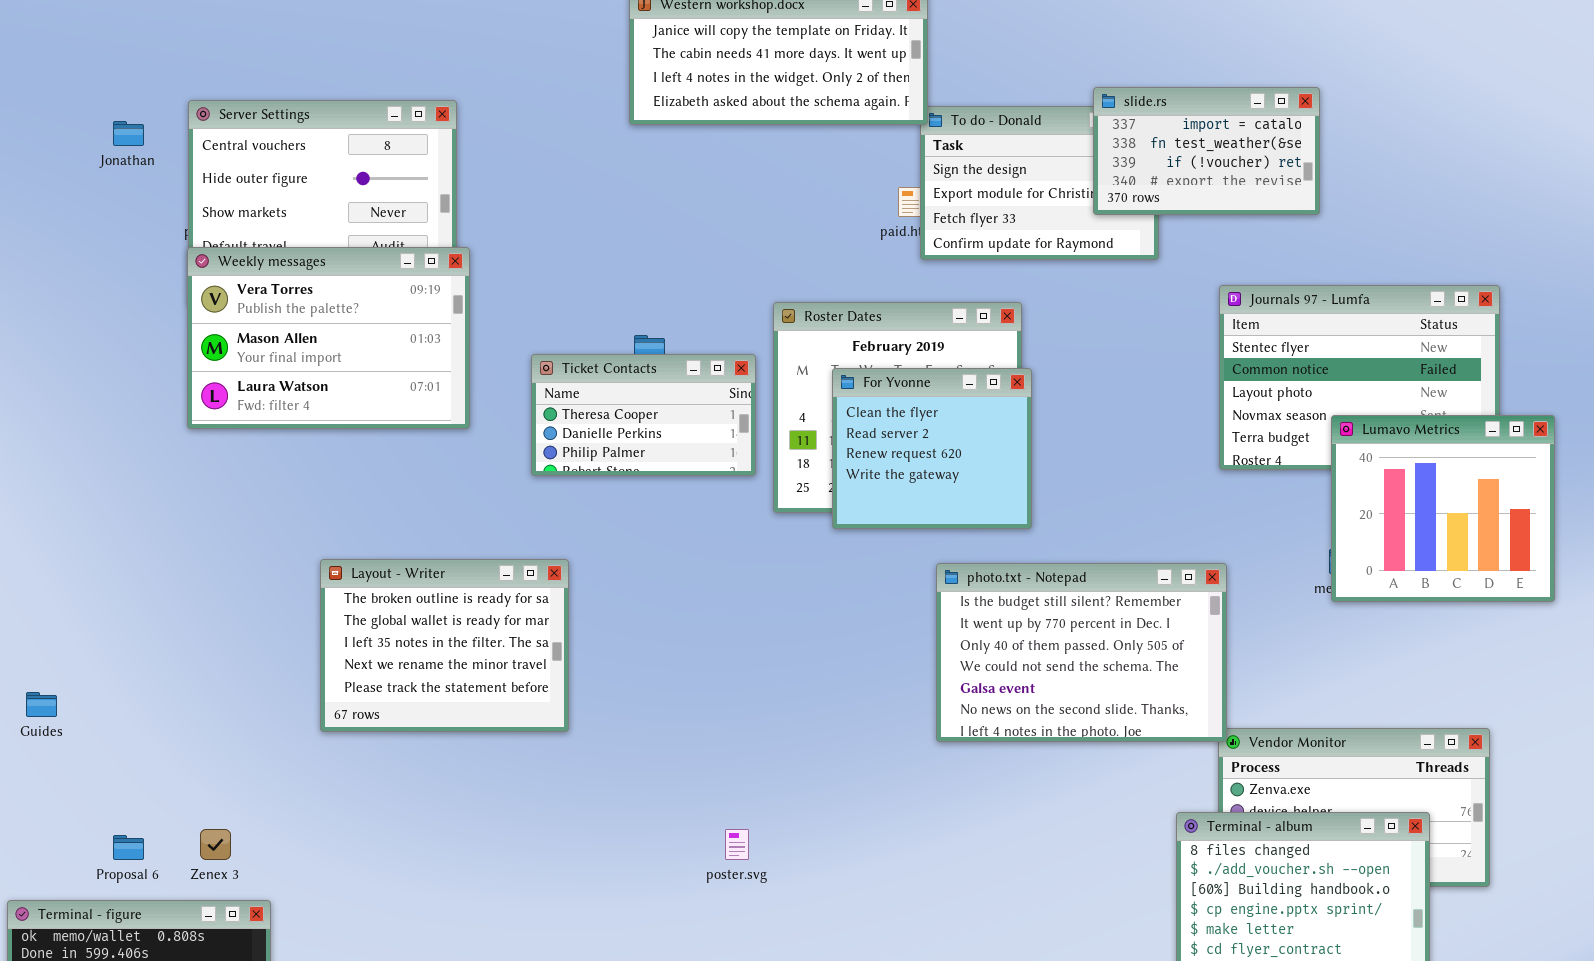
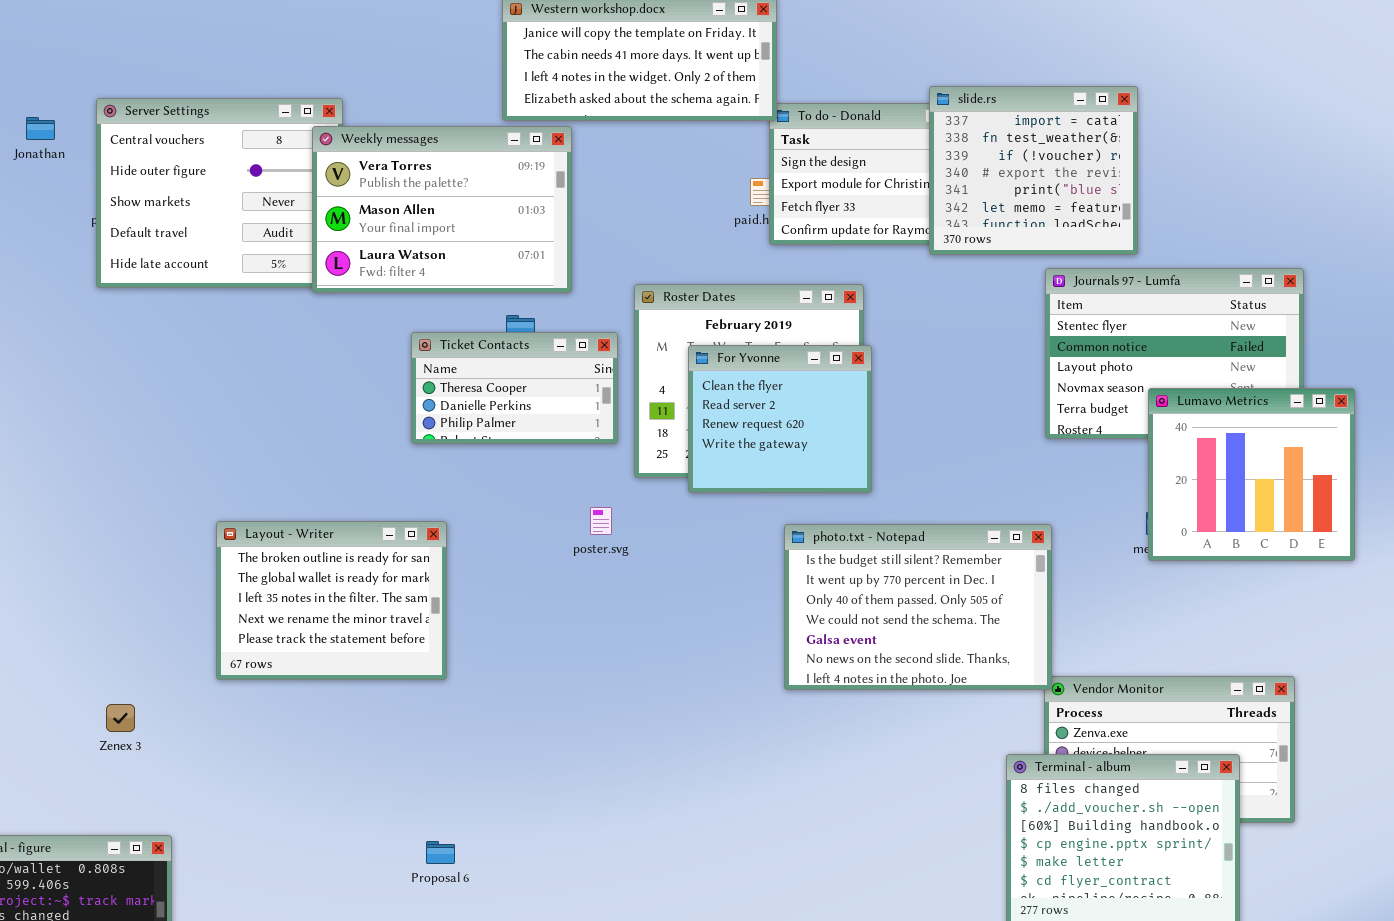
slide.rs: [1093,87,1320,215] -> [929,86,1138,255], resized
Weekly messages: [187,247,470,429] -> [312,126,572,293], moved
Zenex 3: [200,829,231,860] -> [106,704,135,732], moved
poster.svg: [725,829,749,860] -> [590,507,612,535], moved
Proposal 6: [113,835,144,860] -> [426,841,455,864], moved

